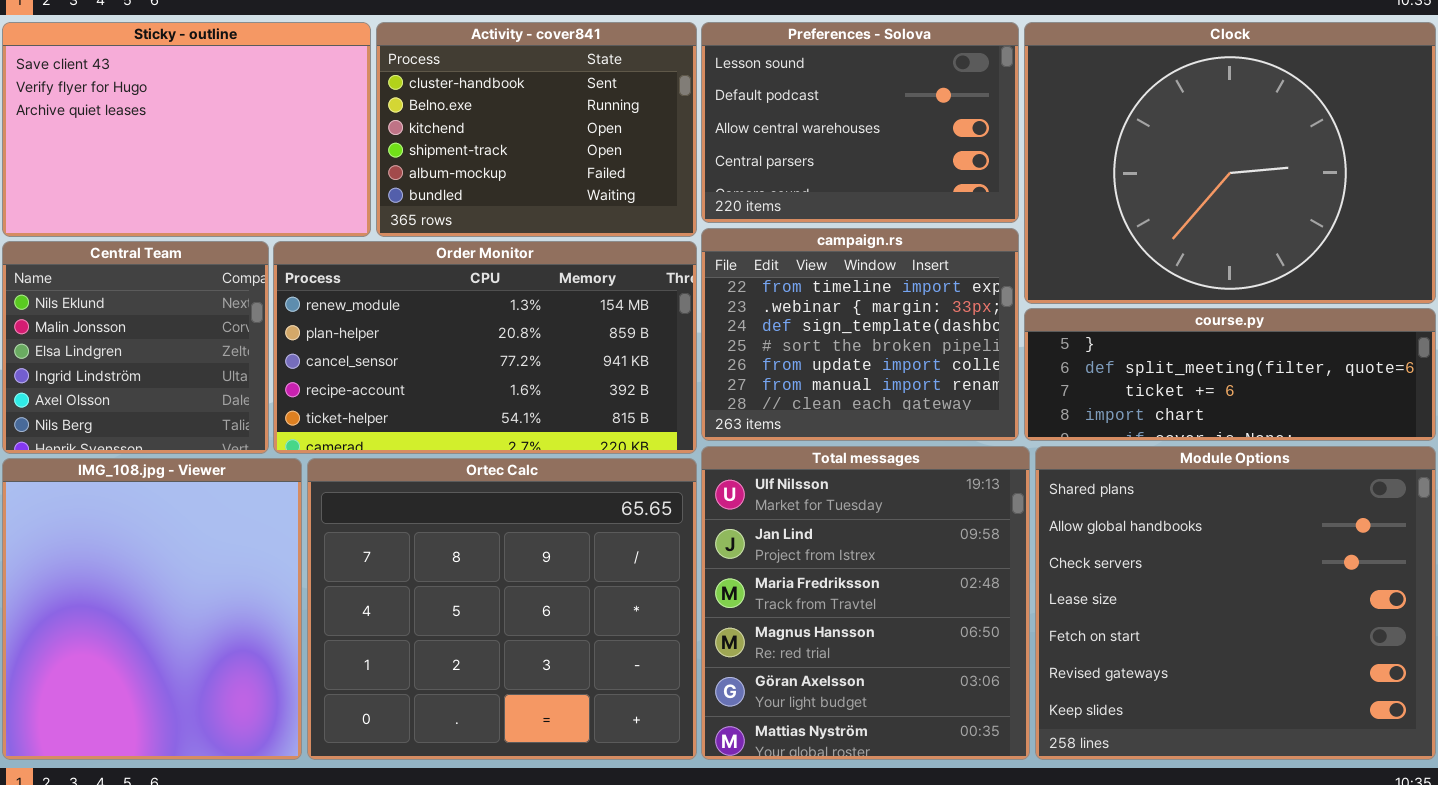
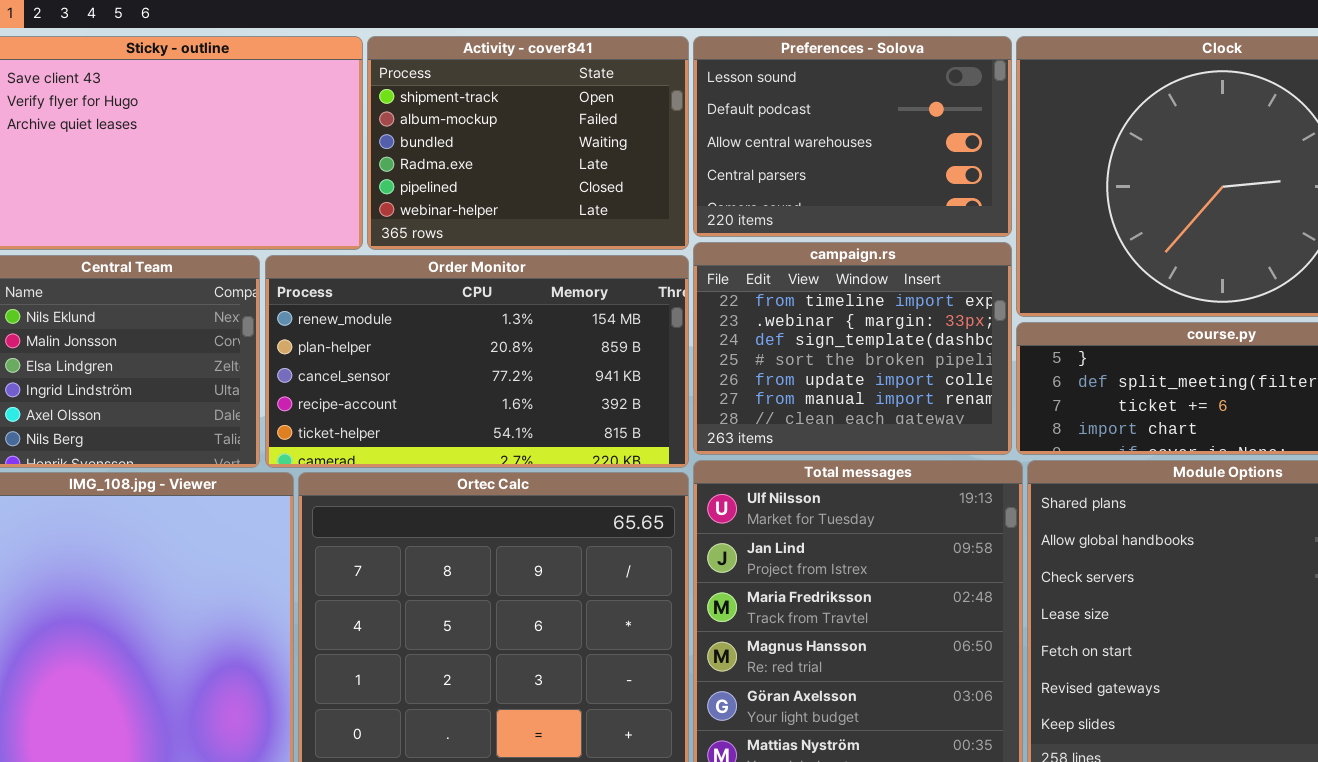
Activity - cover841: [376,22,697,237] -> [367,36,689,250], scrolled down 3 rows

